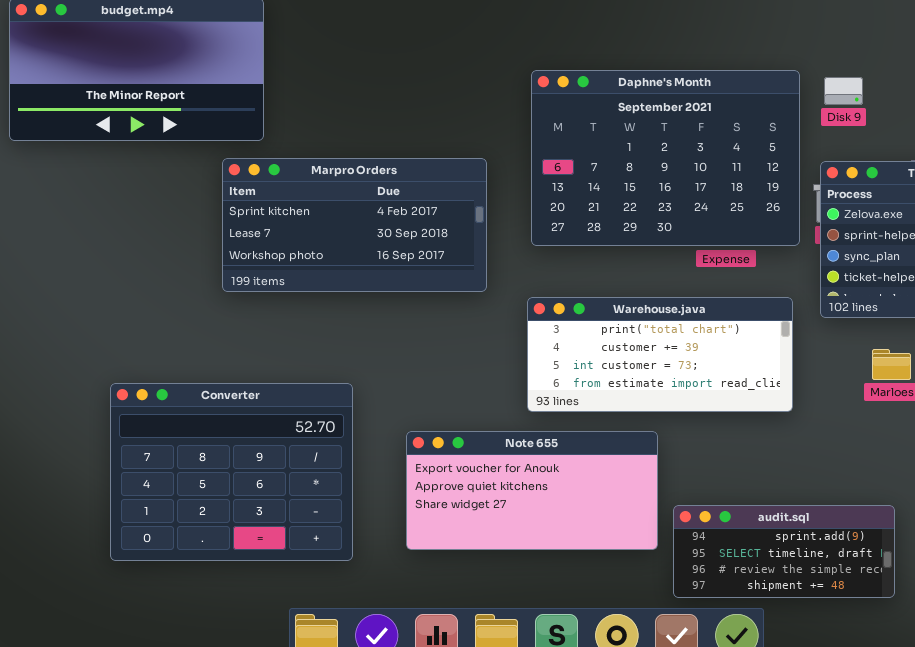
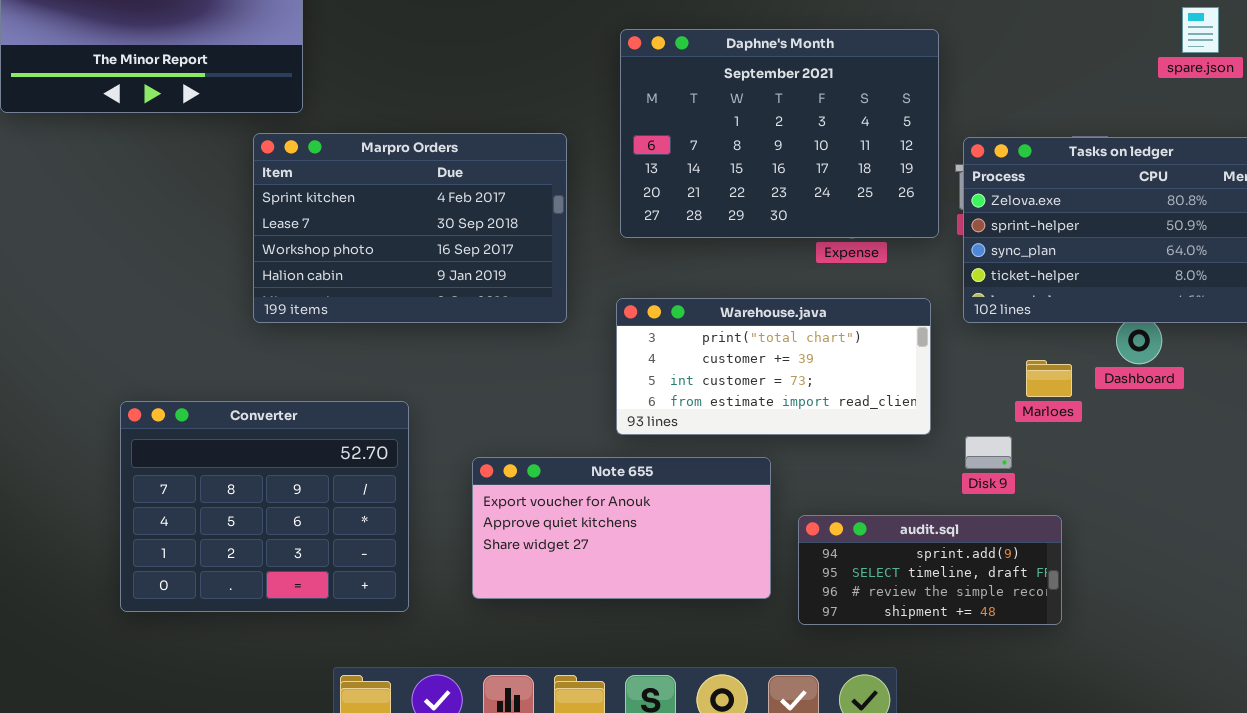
Disk 9: [824,77,863,105] -> [965,436,1012,469], moved
Marpro Orders: [222,158,487,292] -> [253,133,567,323], resized
audit.sql: [673,505,895,598] -> [798,515,1062,625], moved

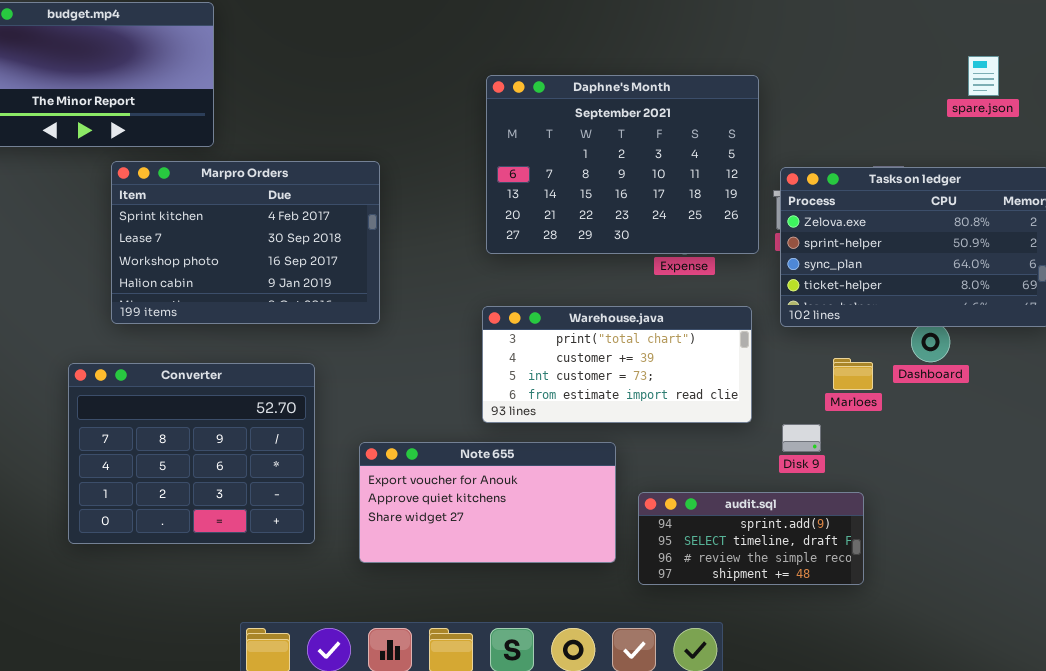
Marpro Orders: [253,133,567,323] -> [111,161,380,324], moved
Converter: [120,401,409,612] -> [68,363,315,544], moved

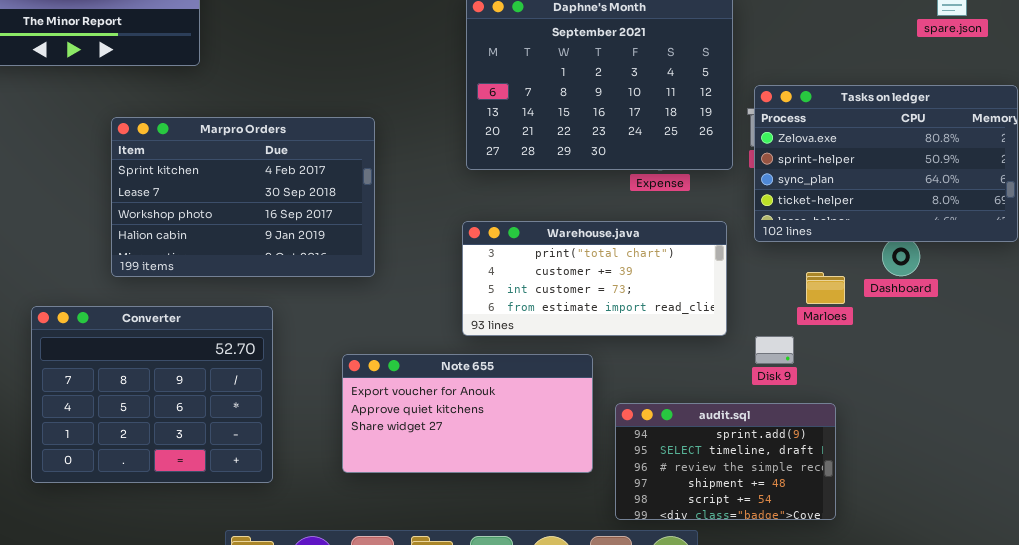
Marpro Orders: [111,161,380,324] -> [111,117,375,277], moved
Converter: [68,363,315,544] -> [31,306,273,483], moved
audit.sql: [638,492,864,585] -> [615,403,836,520], resized

